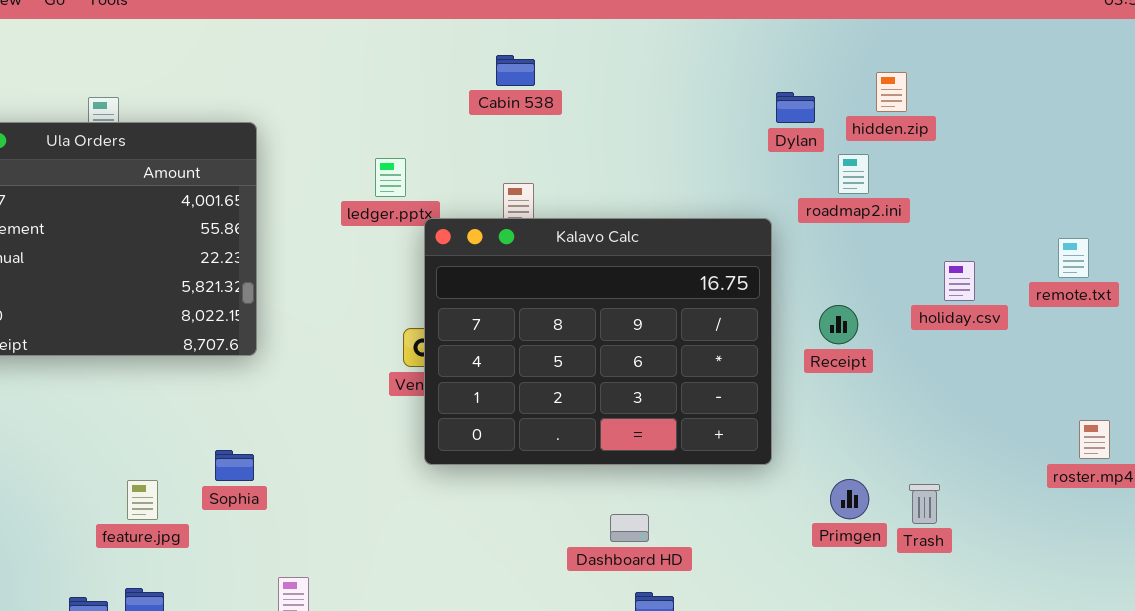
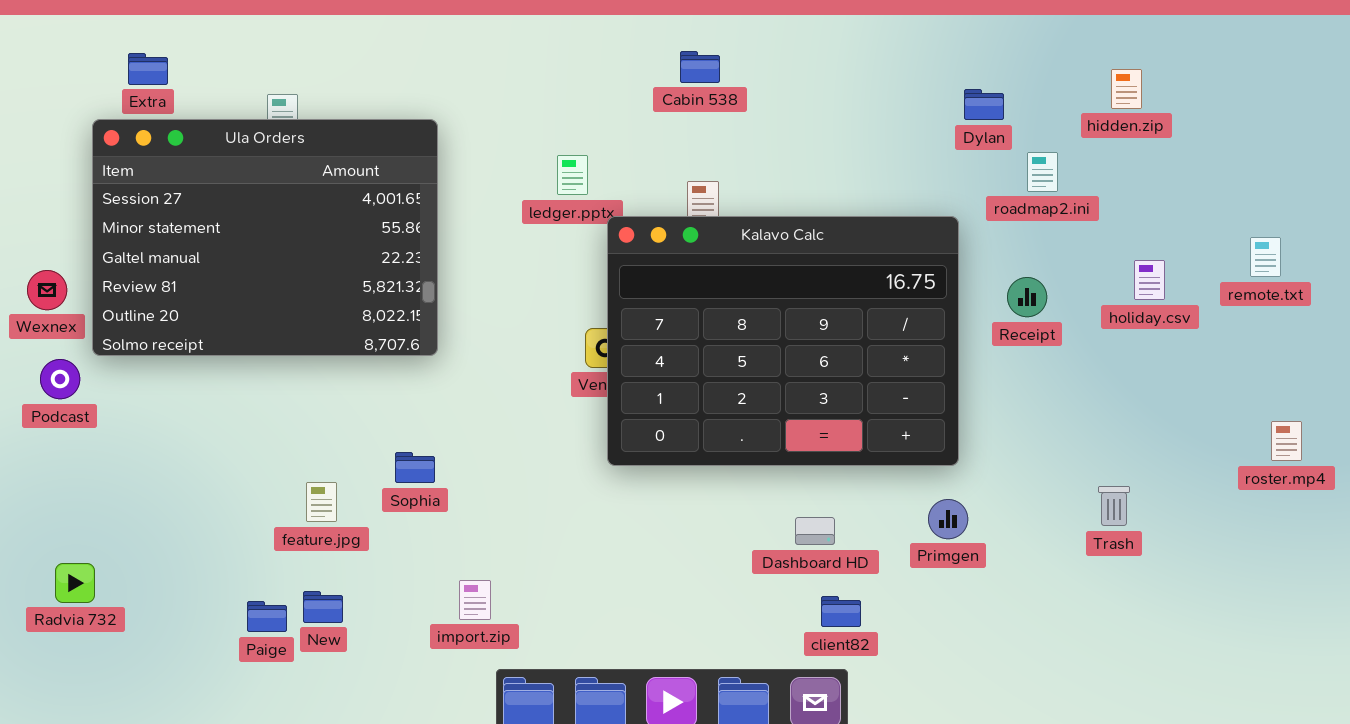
hidden.zip: [876,72,907,112] -> [1111,69,1142,109], moved
Receipt: [819,305,858,344] -> [1007,277,1047,317], moved
Primgen: [830,479,869,519] -> [928,499,968,539], moved

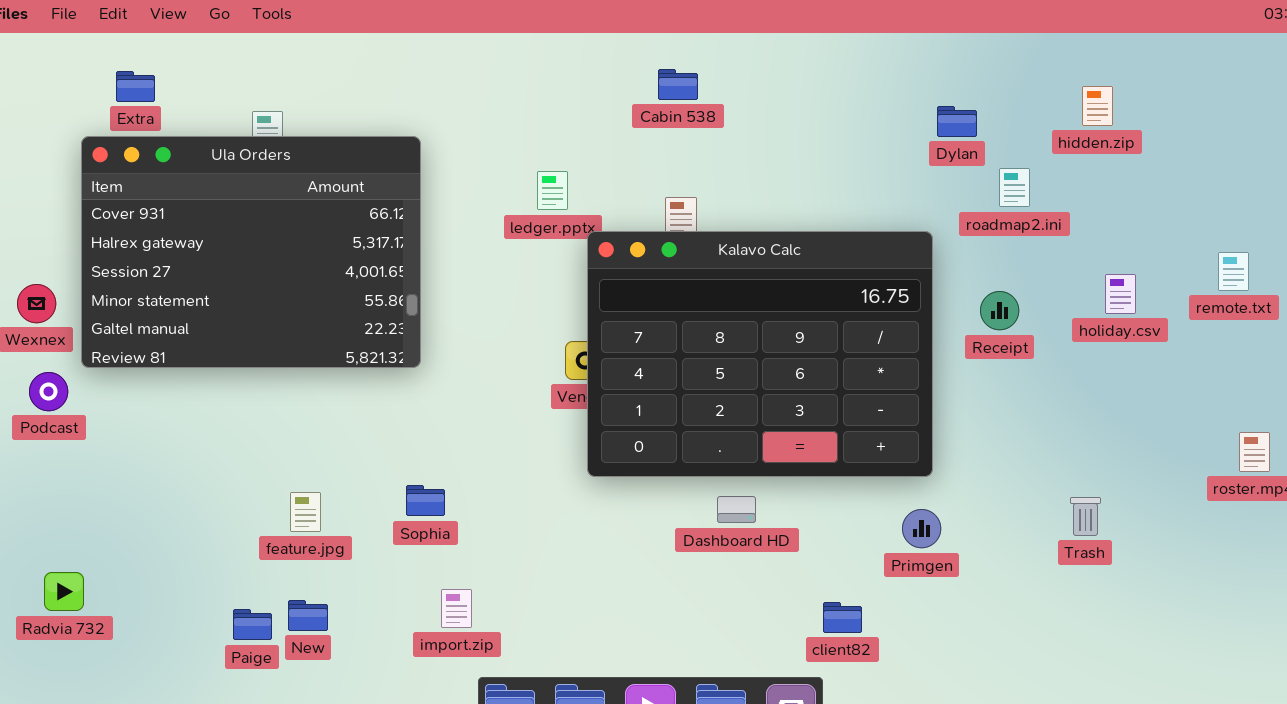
Ula Orders: [92,119,438,356] -> [81,136,421,368], scrolled up 2 rows
Sophia: [395,452,435,483] -> [406,485,445,516], moved
Dashboard HD: [795,517,835,545] -> [717,496,756,523], moved
client82: [821,596,861,627] -> [823,602,862,633], moved

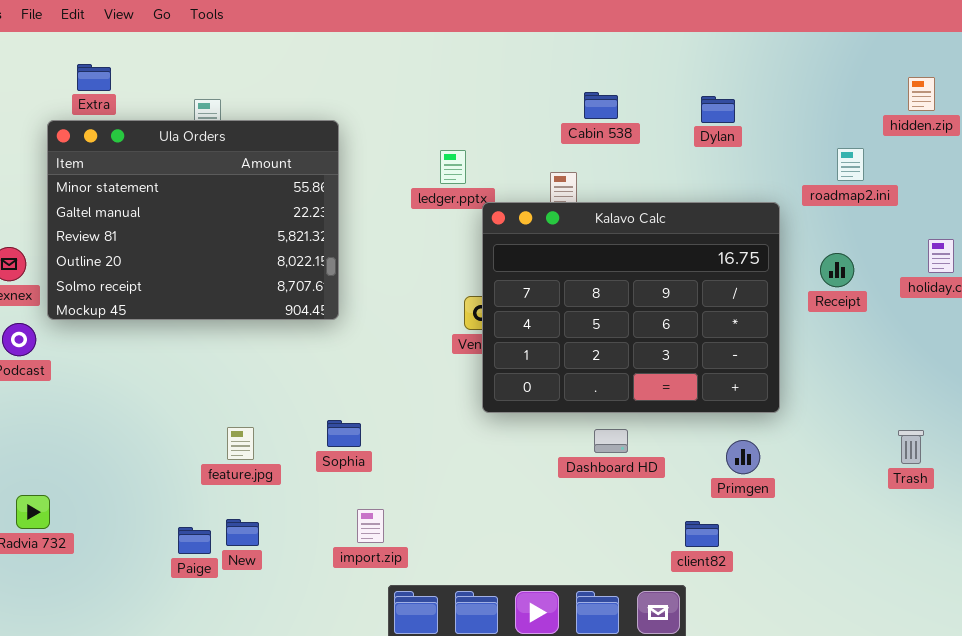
Cabin 538: [658,69,698,100] -> [584,92,618,119], moved
Dylan: [937,106,977,137] -> [701,96,735,123], moved
Ula Orders: [81,136,421,368] -> [47,120,339,320], scrolled down 3 rows
Primgen: [902,509,941,548] -> [726,440,760,474], moved

